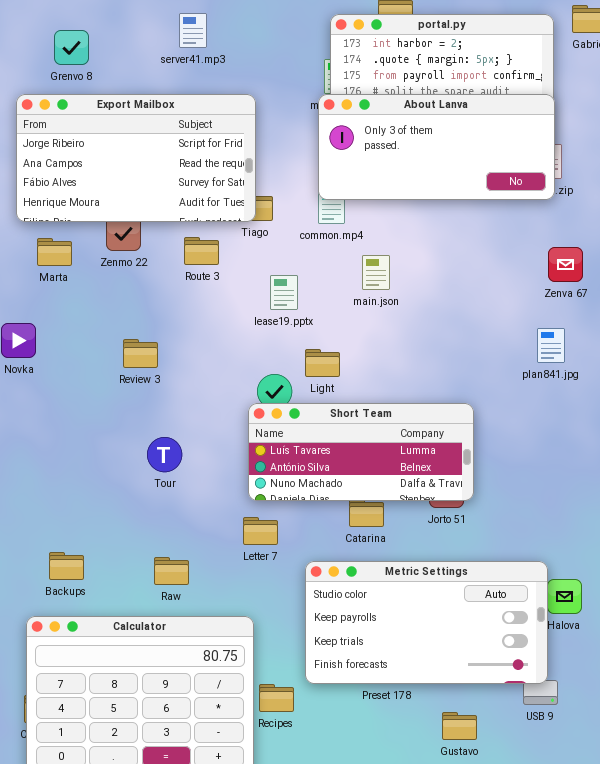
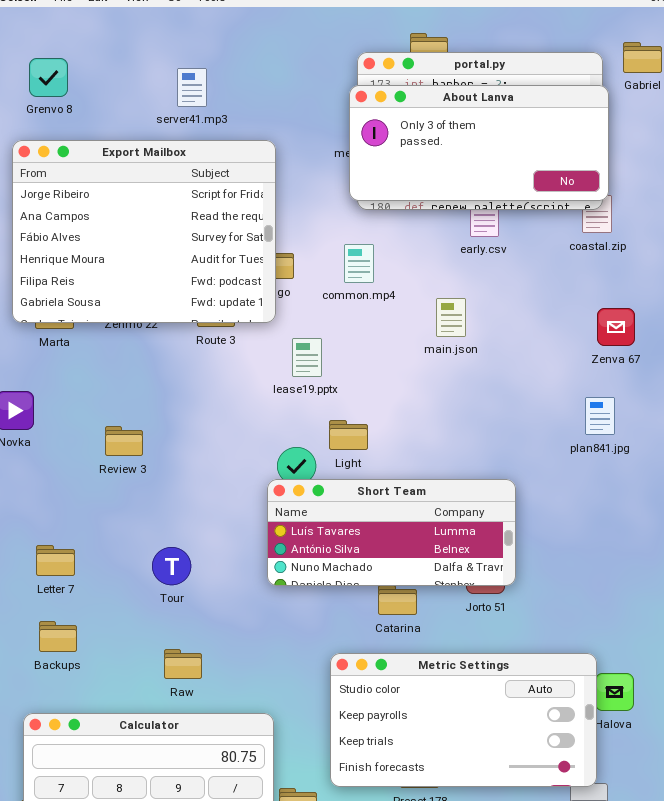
server41.mp3: [179,13,207,48] -> [177,68,207,107], moved
Grenvo 8: [54,30,89,65] -> [29,58,68,97], moved
Export Mailbox: [16,94,256,222] -> [12,140,276,323], resized
About Lanva: [318,94,555,200] -> [349,85,609,201], moved
main.json: [362,255,390,290] -> [436,298,466,337], moved
Review 3: [123,339,158,368] -> [105,426,143,456], moved
Tour: [147,437,182,472] -> [152,547,191,585], moved
Letter 7: [243,517,278,545] -> [36,545,75,576], moved
Backups: [49,552,84,580] -> [39,621,77,652], moved

